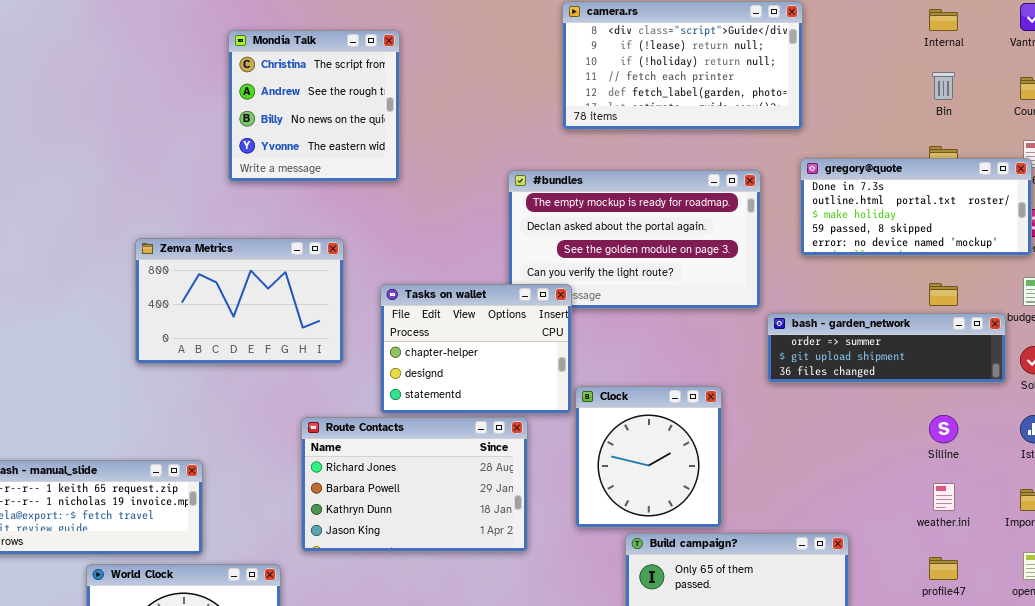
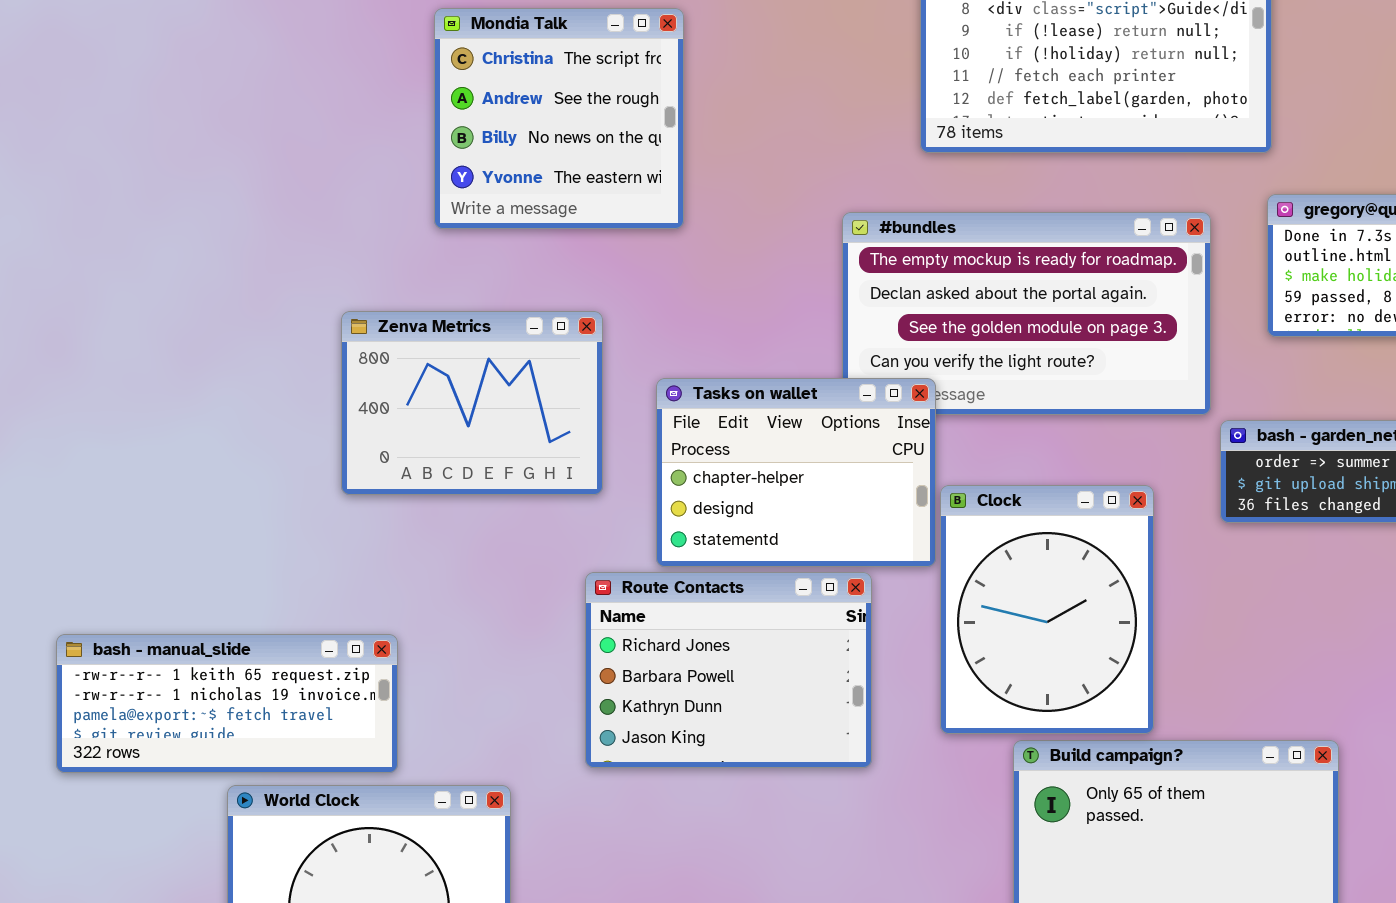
Zenva Metrics: [135,238,344,364] -> [341,311,603,495], resized
Clock: [575,386,722,528] -> [940,485,1154,734], resized
Route Contacts: [301,417,528,552] -> [585,572,872,768], resized

